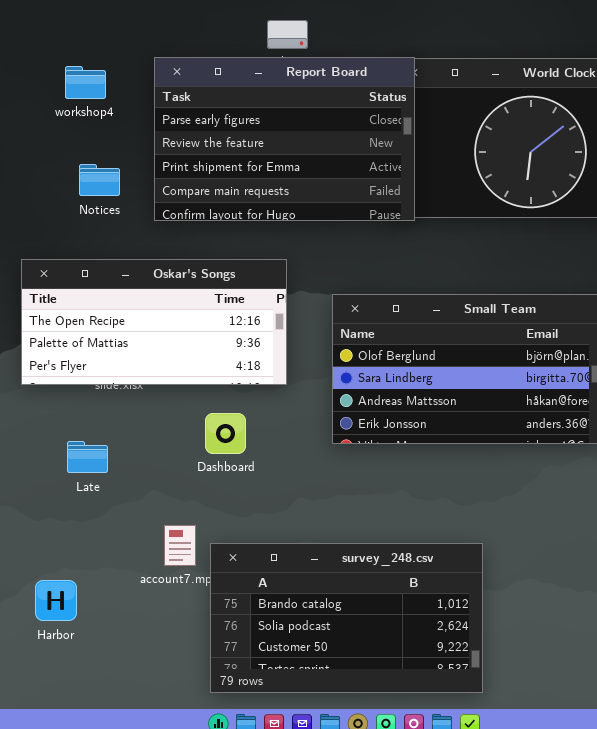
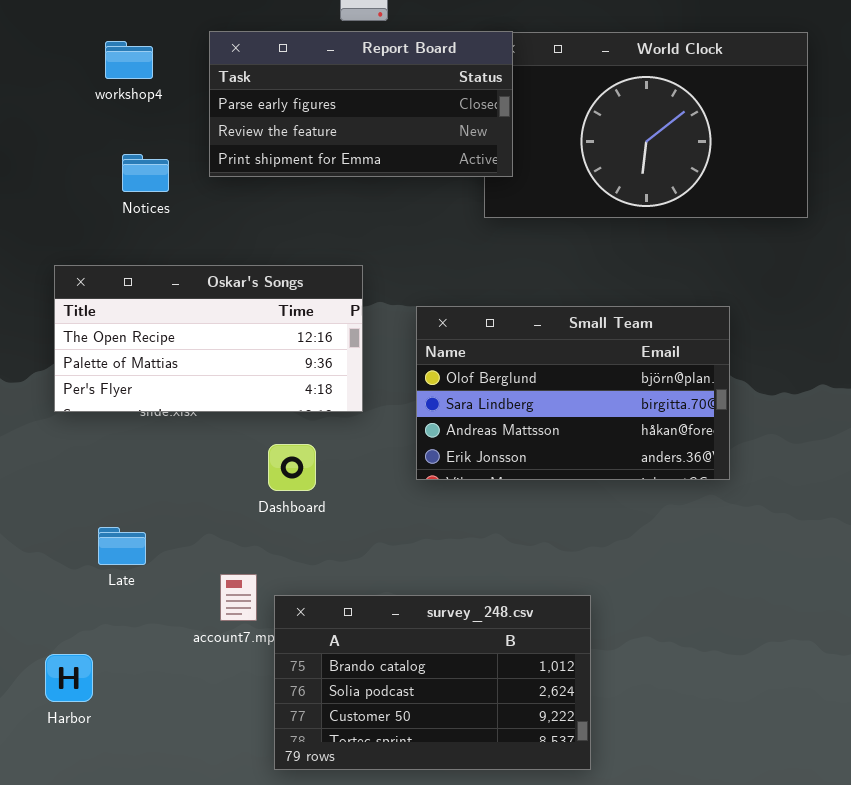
Report Board: [154,57,415,221] -> [209,31,513,177], resized
Late: [67,441,108,473] -> [98,527,146,565], moved
Harbor: [35,580,77,621] -> [45,654,93,702], moved

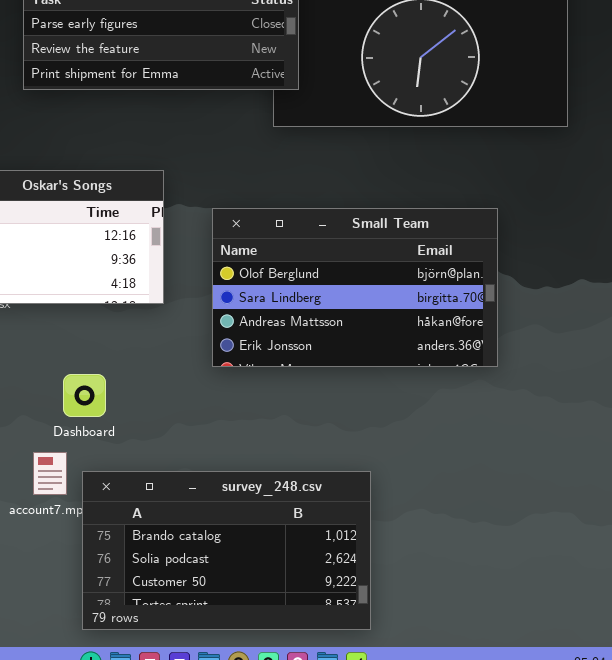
Dashboard: [268,444,316,491] -> [63,374,106,417], moved

